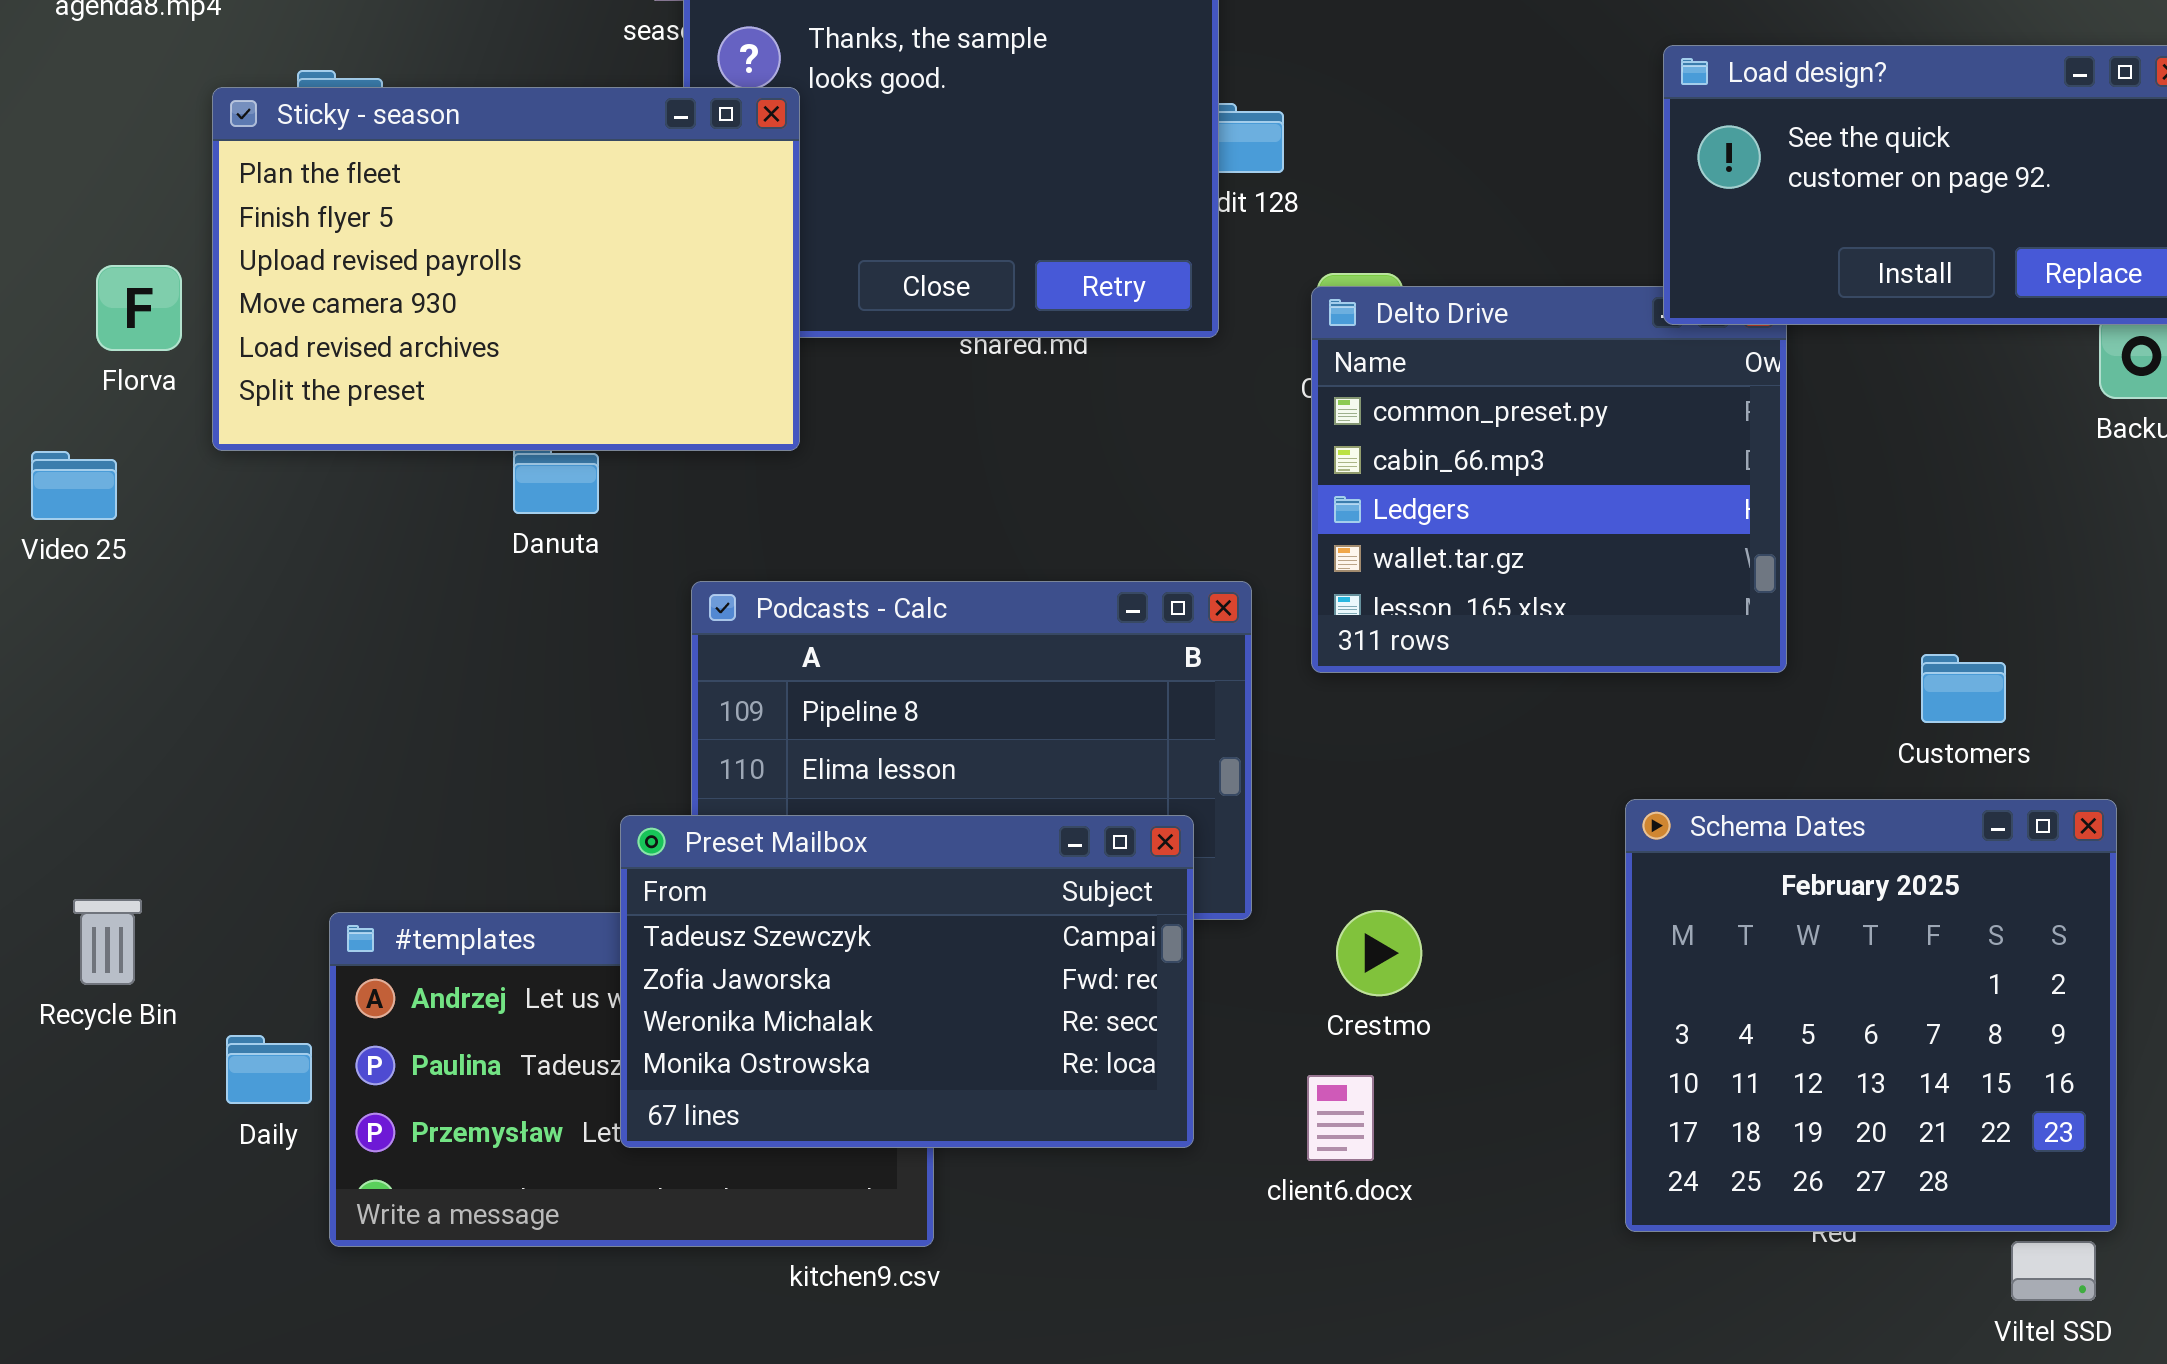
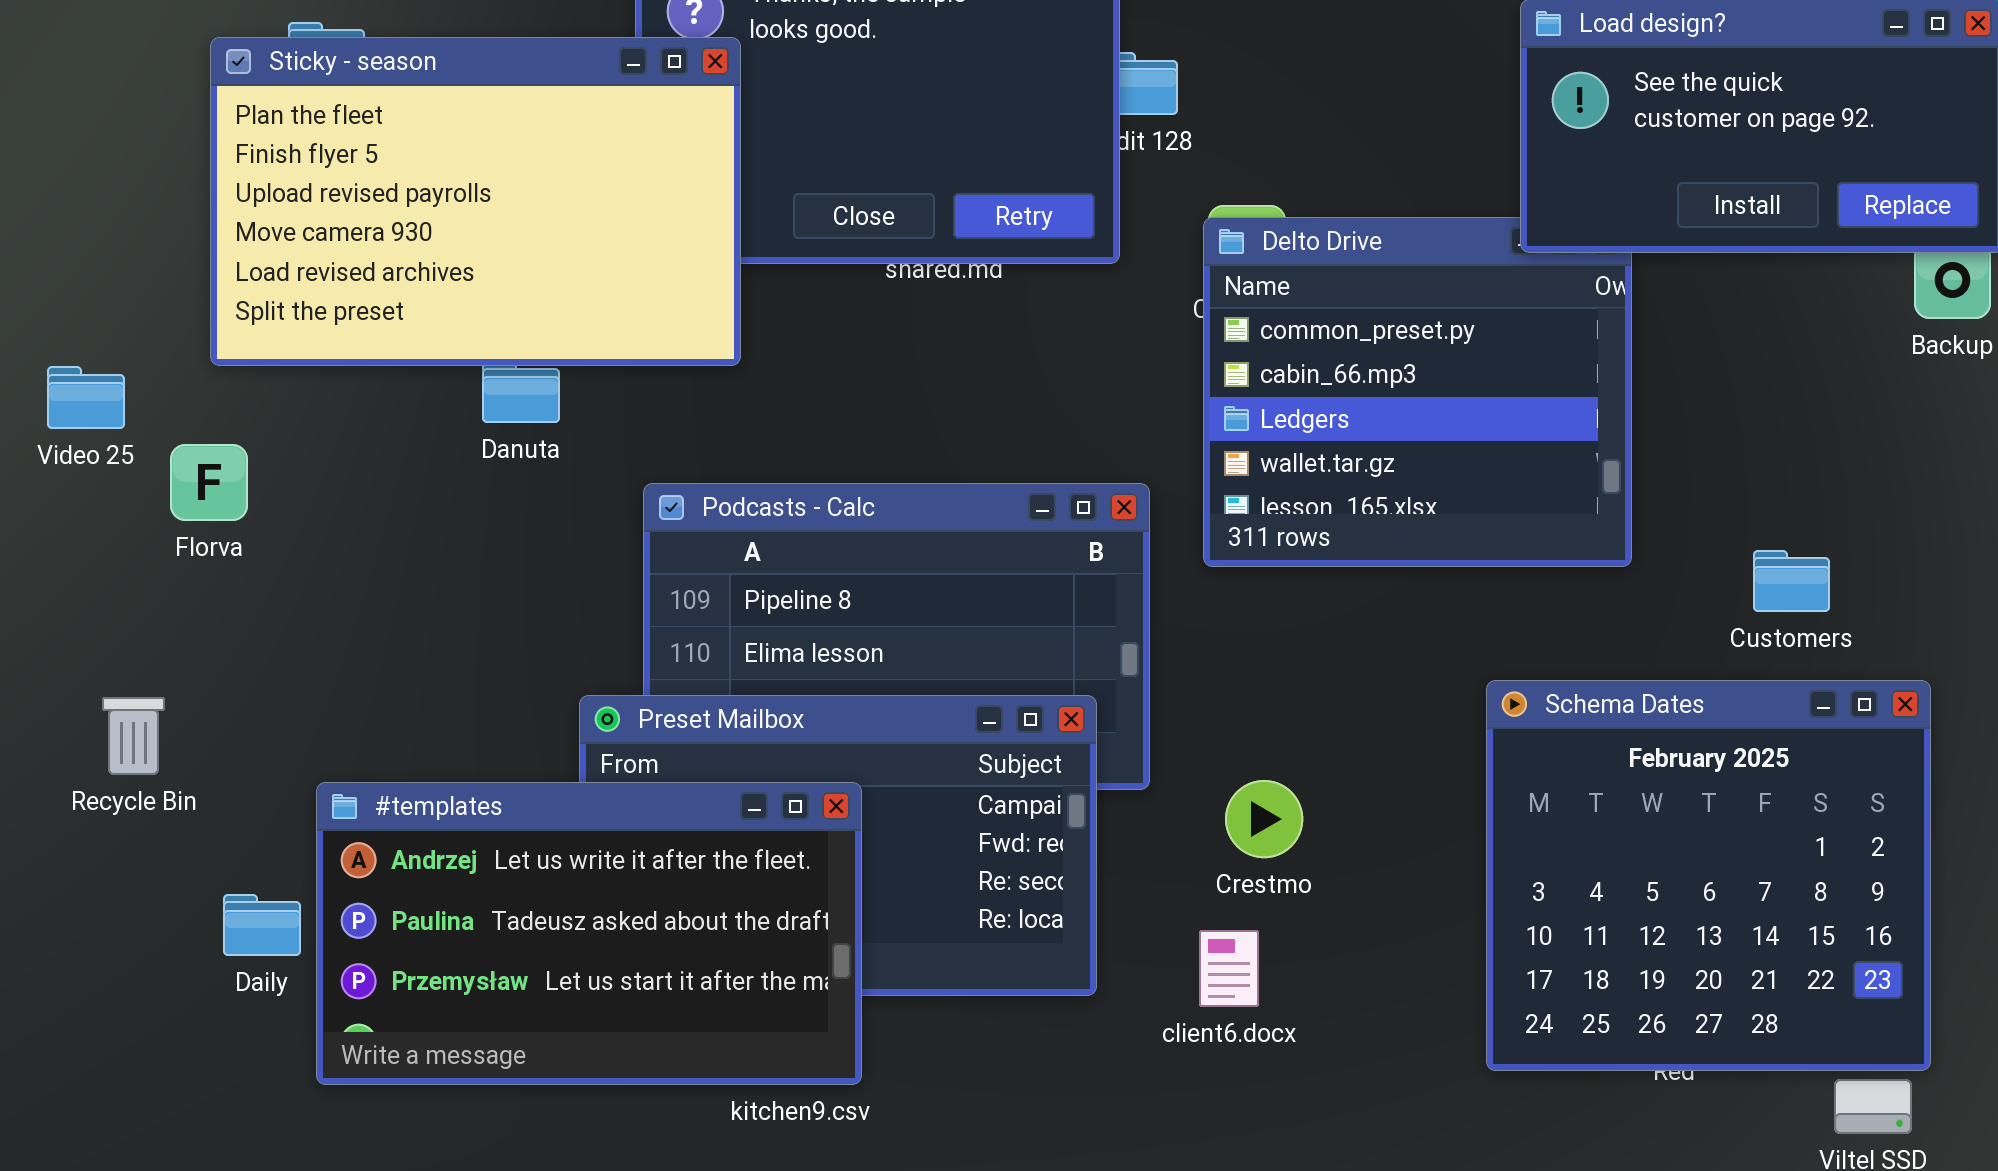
Florva: [96,265,182,351] -> [170,444,248,521], moved
Recycle Bin: [73,899,142,985] -> [102,697,165,775], moved
#templates: [329,912,934,1247] -> [316,782,862,1085], raised

